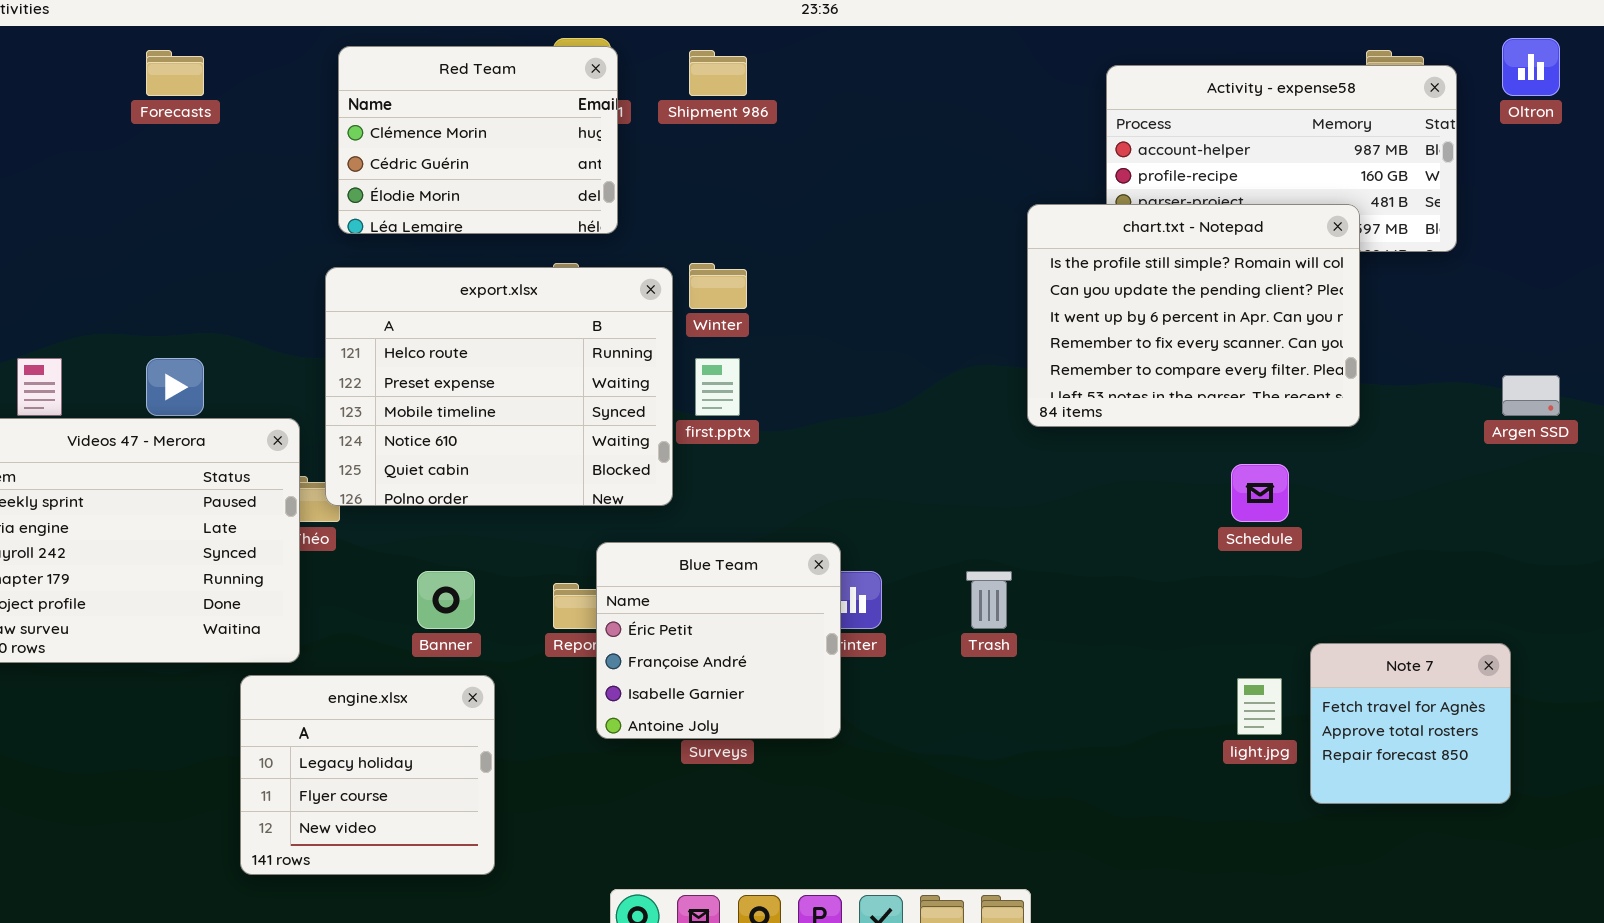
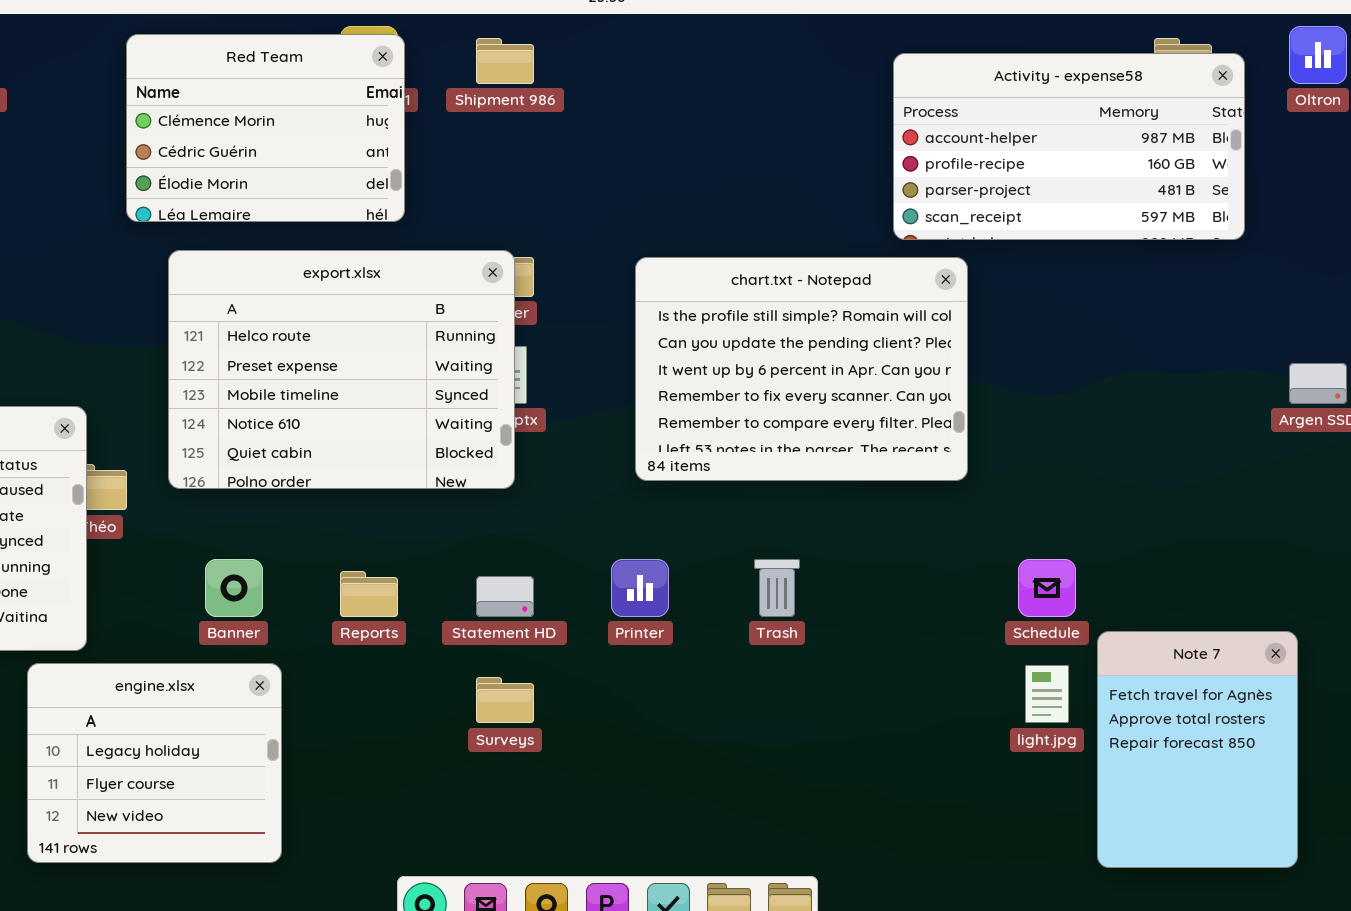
chart.txt - Notepad: [1027,204,1360,427] -> [635,257,968,481], moved
export.xlsx: [325,267,673,506] -> [168,250,515,489], moved
Schedule: [1231,464,1289,522] -> [1018,559,1076,617], moved
Blue Team: [596,542,841,739] -> none, closed
Note 7: [1310,643,1511,804] -> [1097,631,1298,868], resized

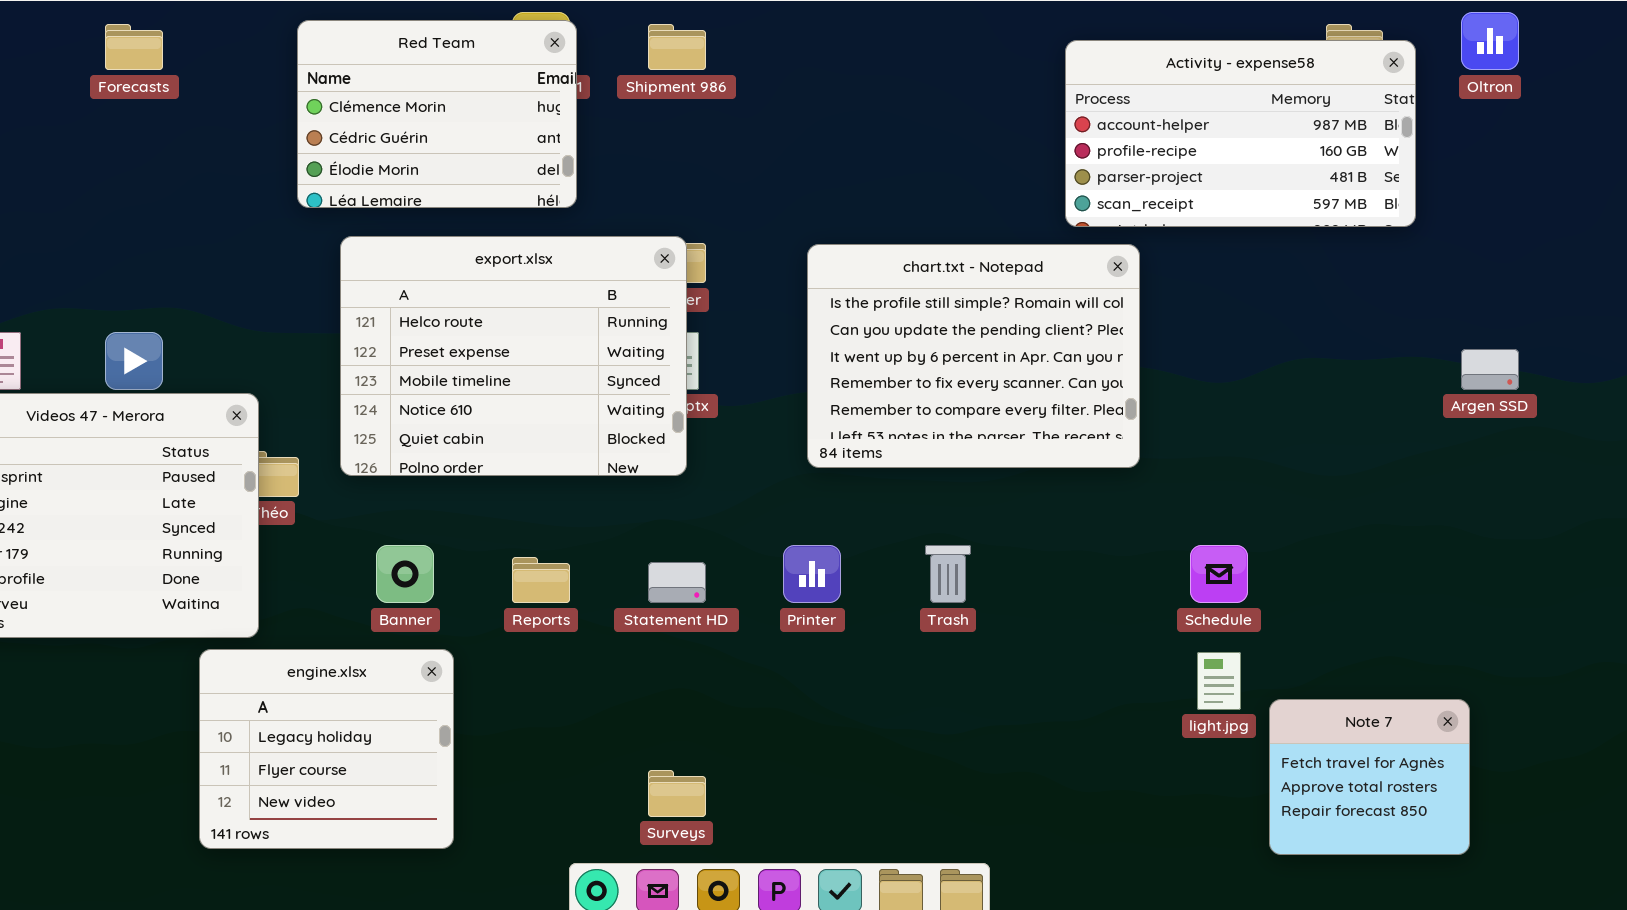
Note 7: [1097,631,1298,868] -> [1269,699,1470,855], resized
Surveys: [476,677,534,723] -> [648,770,706,817], moved

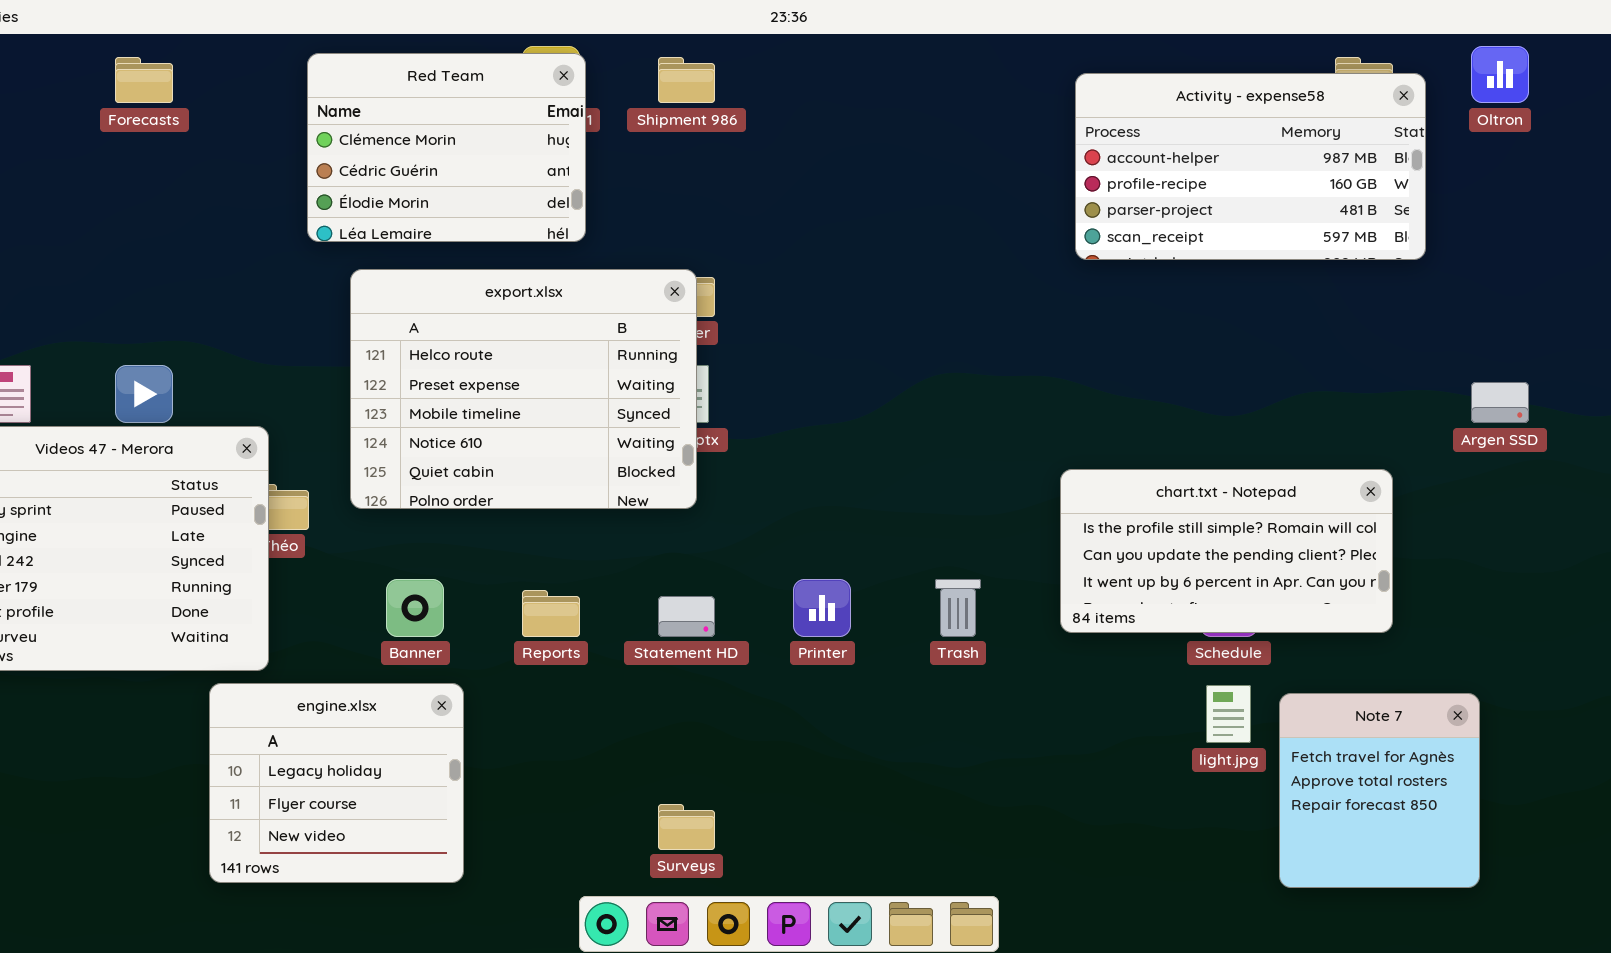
chart.txt - Notepad: [807,244,1140,468] -> [1060,469,1393,633], moved, resized
Note 7: [1269,699,1470,855] -> [1279,693,1480,888], resized

